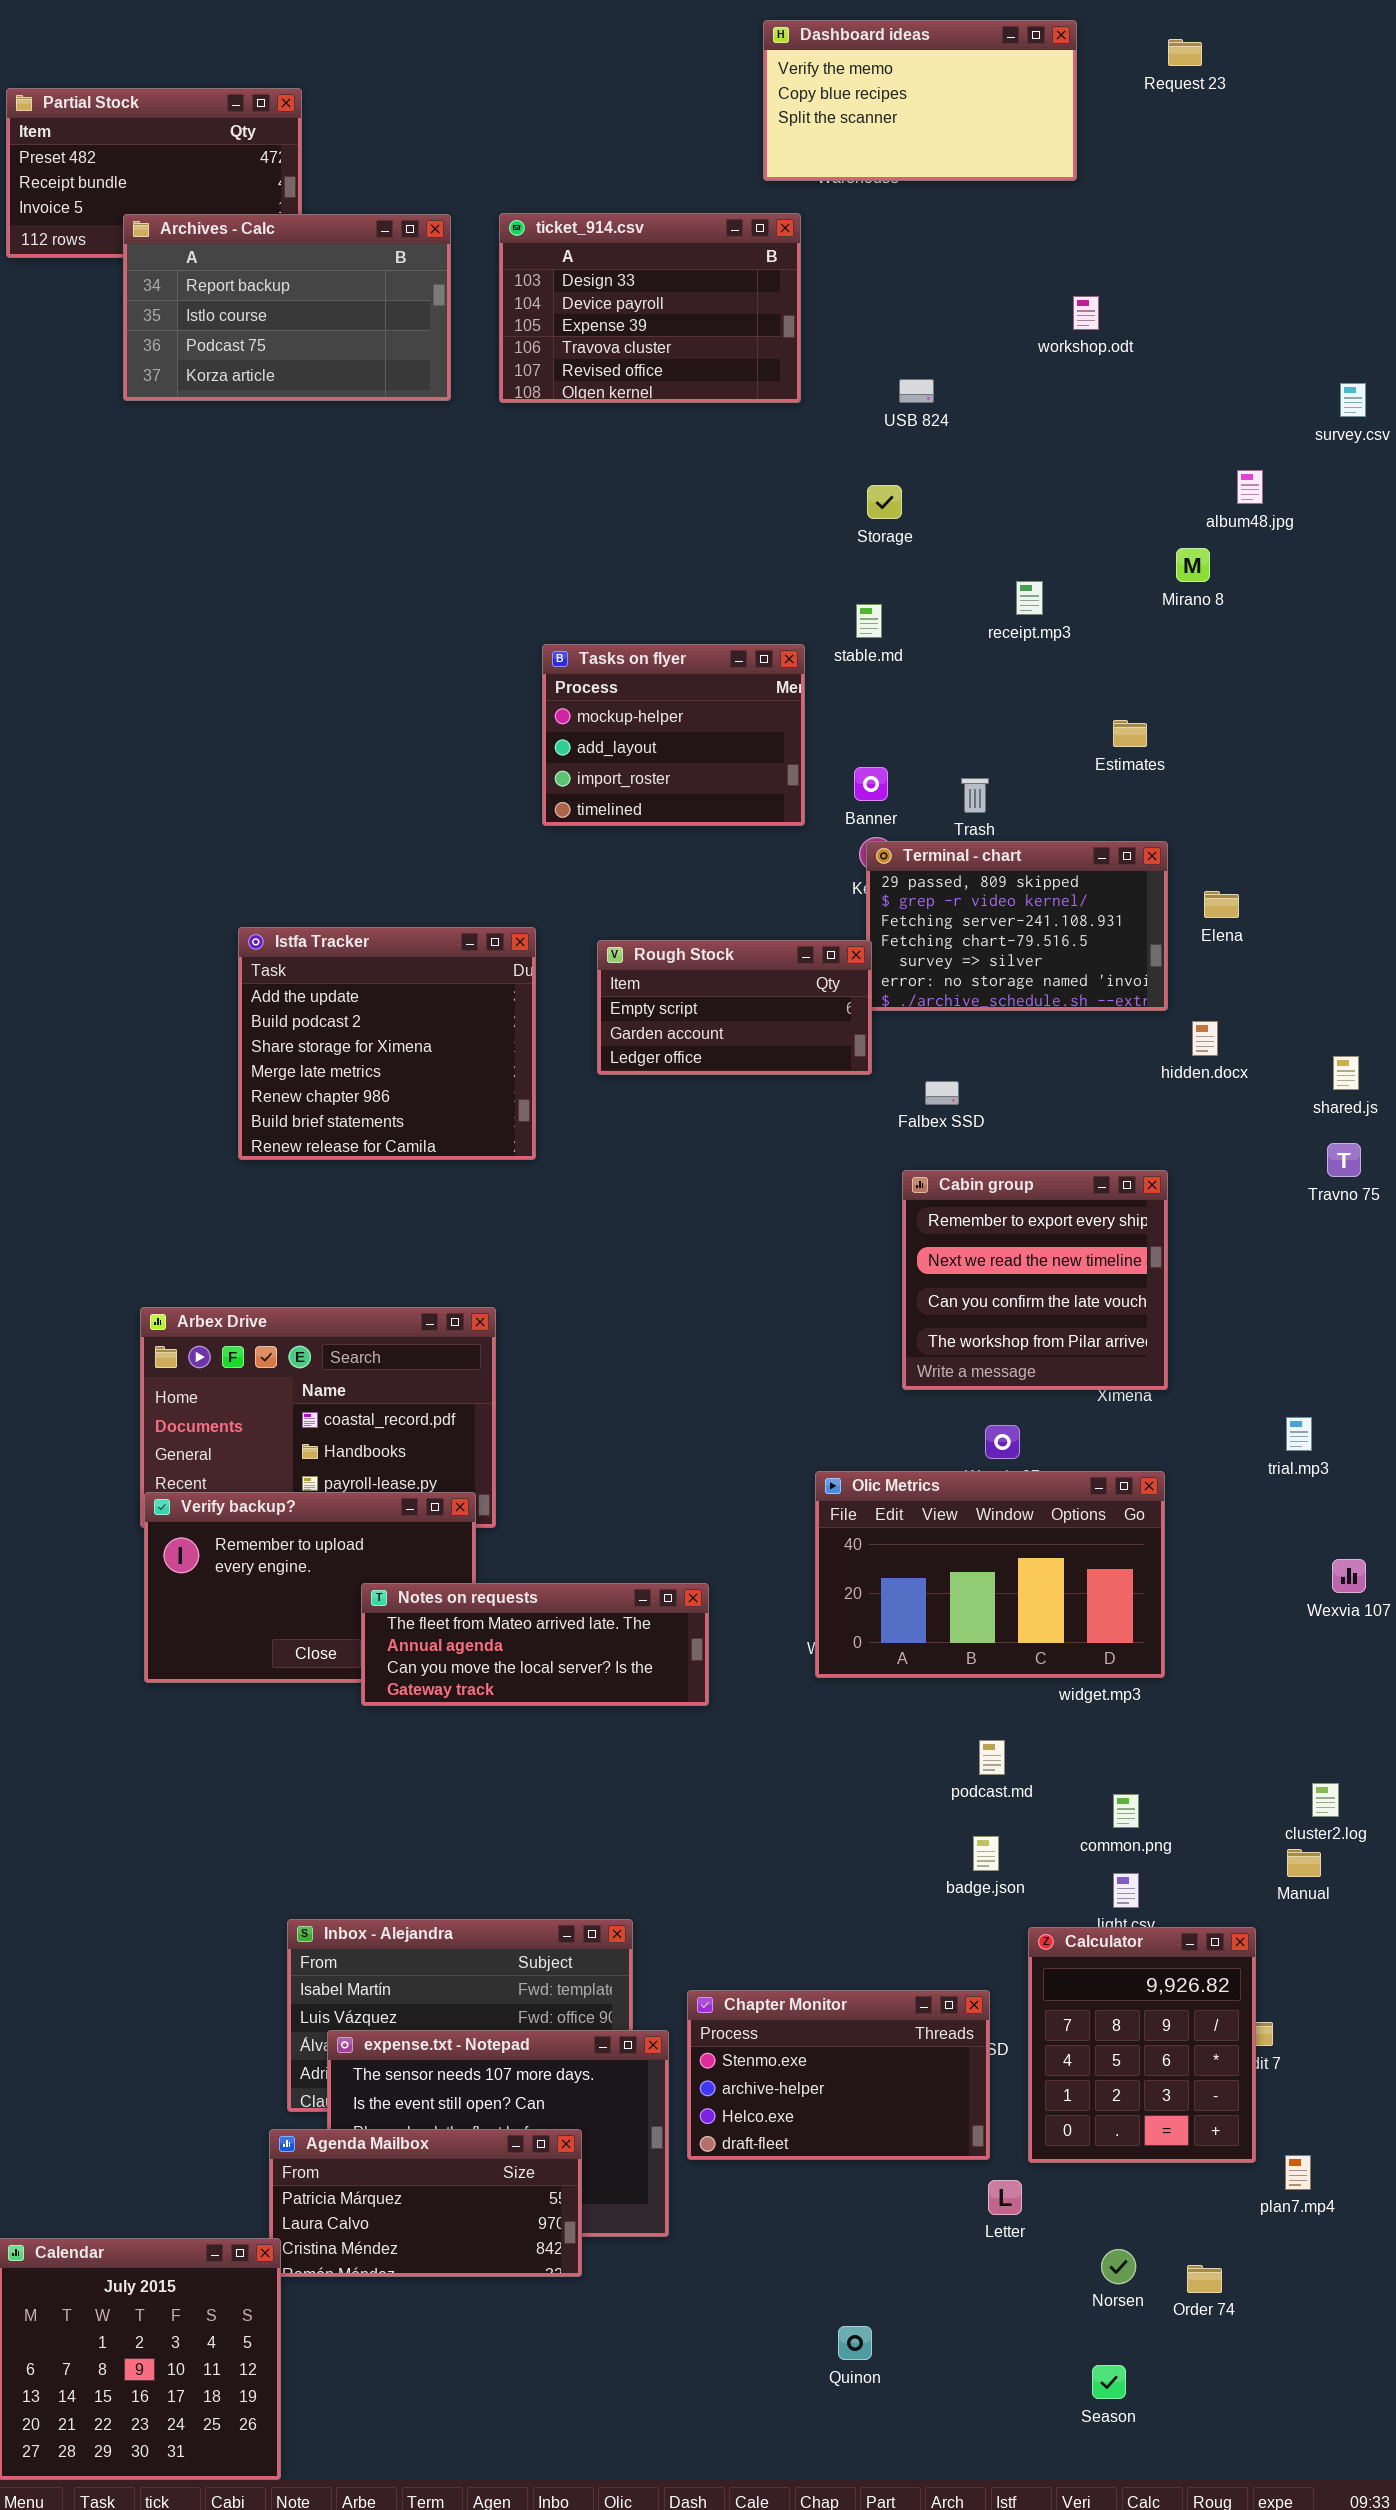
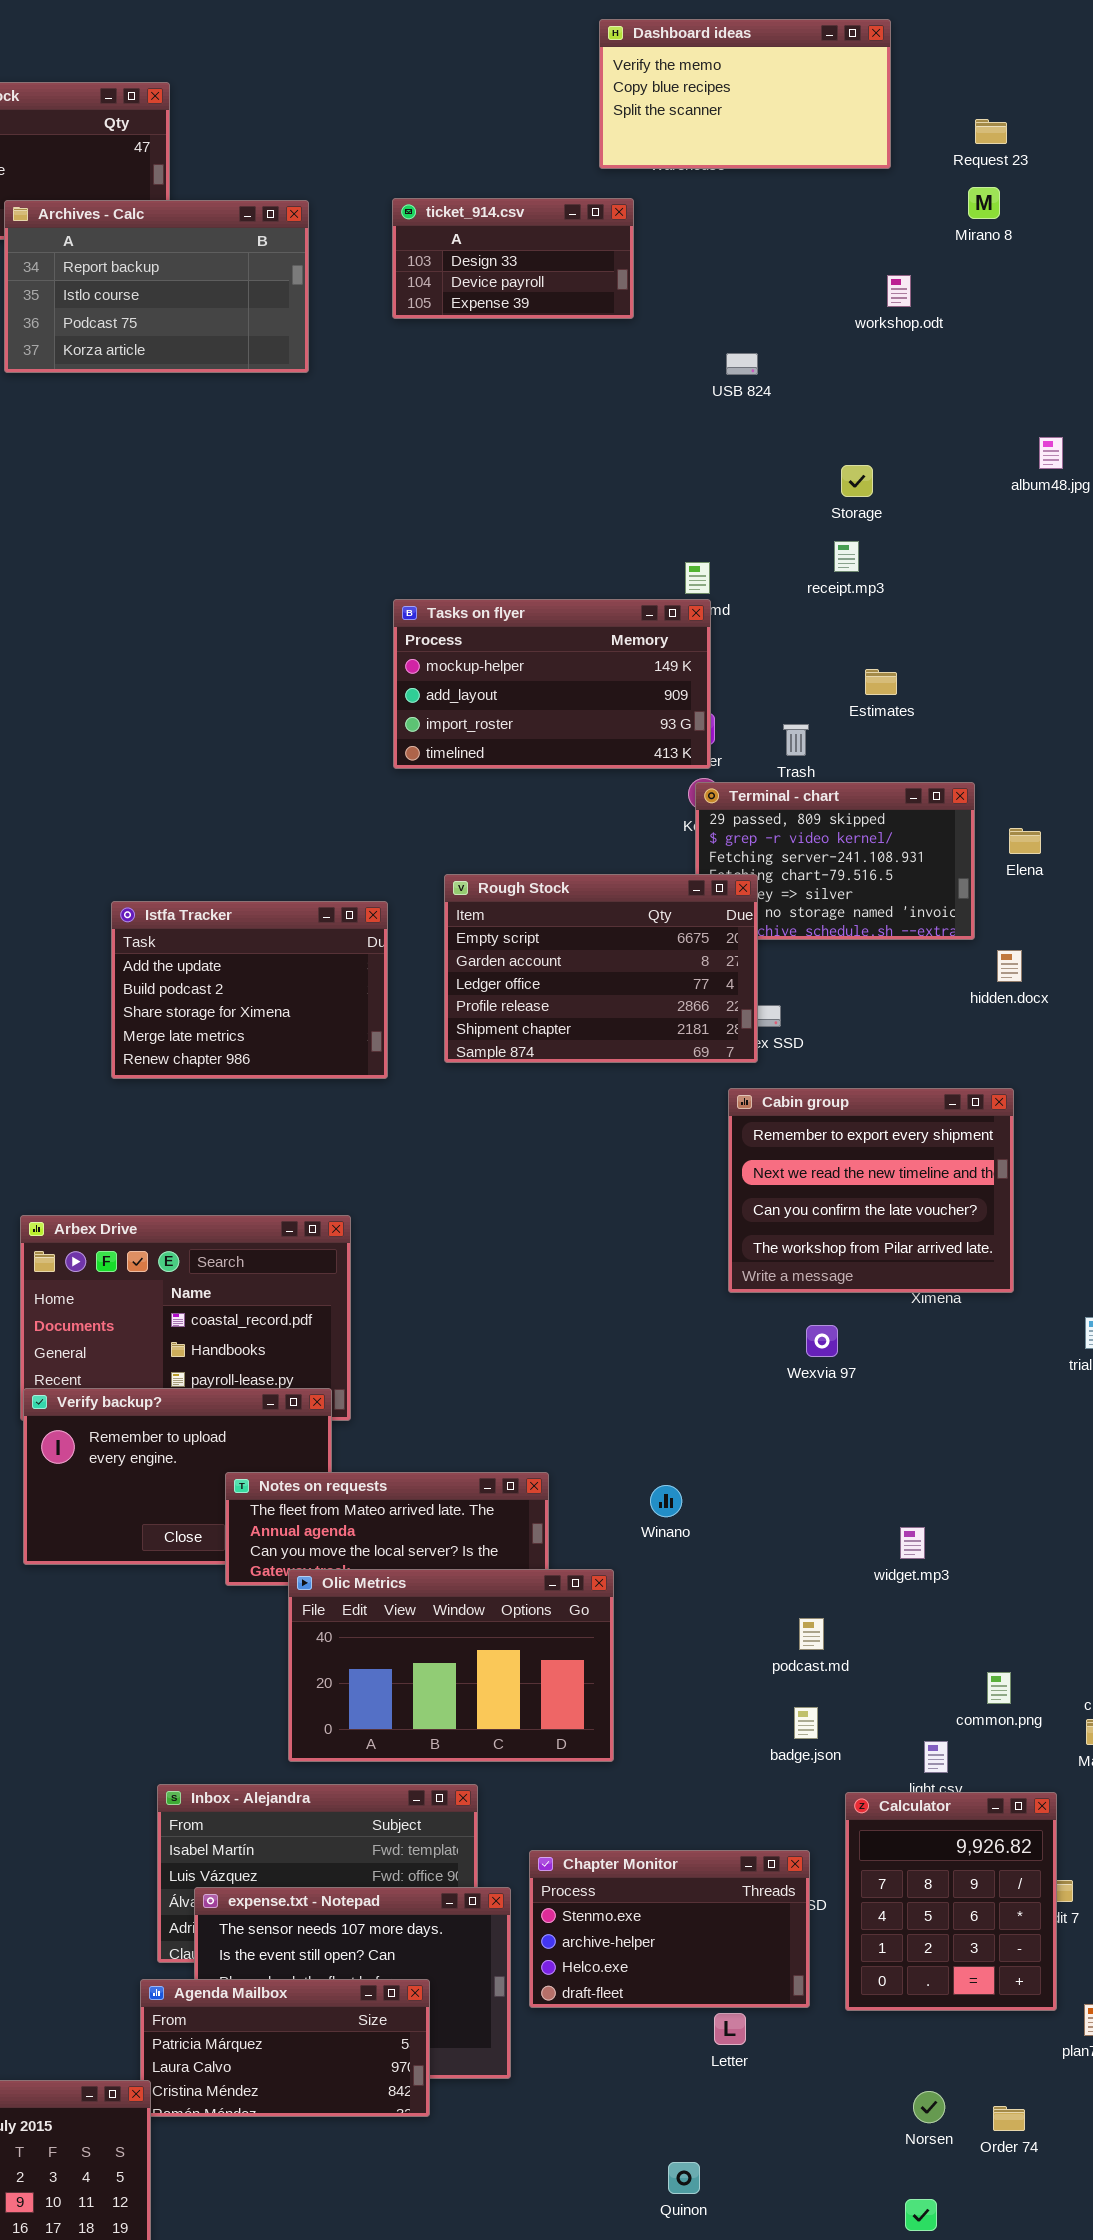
Request 23: [1168,39,1202,66] -> [975,119,1007,144], moved
ticket_914.csv: [499,213,801,403] -> [392,198,634,319], resized
Storage: [867,485,902,519] -> [841,465,873,497], moved
Mirano 8: [1176,548,1210,582] -> [968,187,1000,219], moved
Tasks on flyer: [542,644,805,826] -> [393,599,711,769], resized
Estimates: [1113,720,1147,747] -> [865,669,897,695], moved
Istfa Tracker: [238,927,536,1160] -> [111,901,388,1079], resized
Rough Stock: [597,940,872,1075] -> [444,874,758,1063], resized
Cabin group: [902,1170,1168,1390] -> [728,1088,1014,1293], resized
Olic Metrics: [815,1471,1165,1678] -> [288,1569,614,1762], moved
common.png: [1113,1794,1139,1828] -> [987,1672,1011,1704], moved
Letter: [988,2180,1022,2215] -> [714,2013,746,2045], moved

